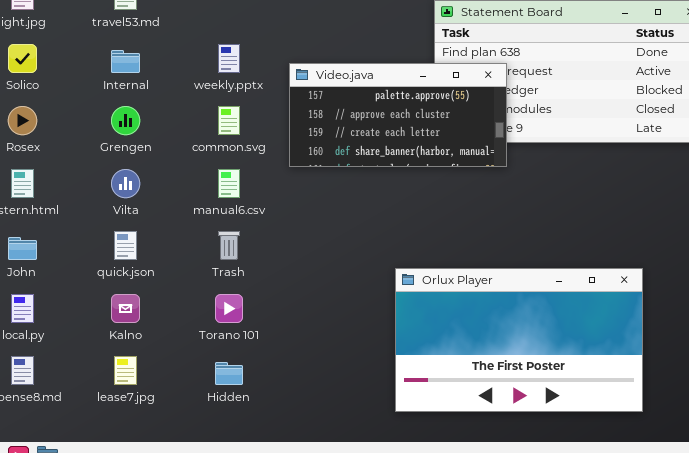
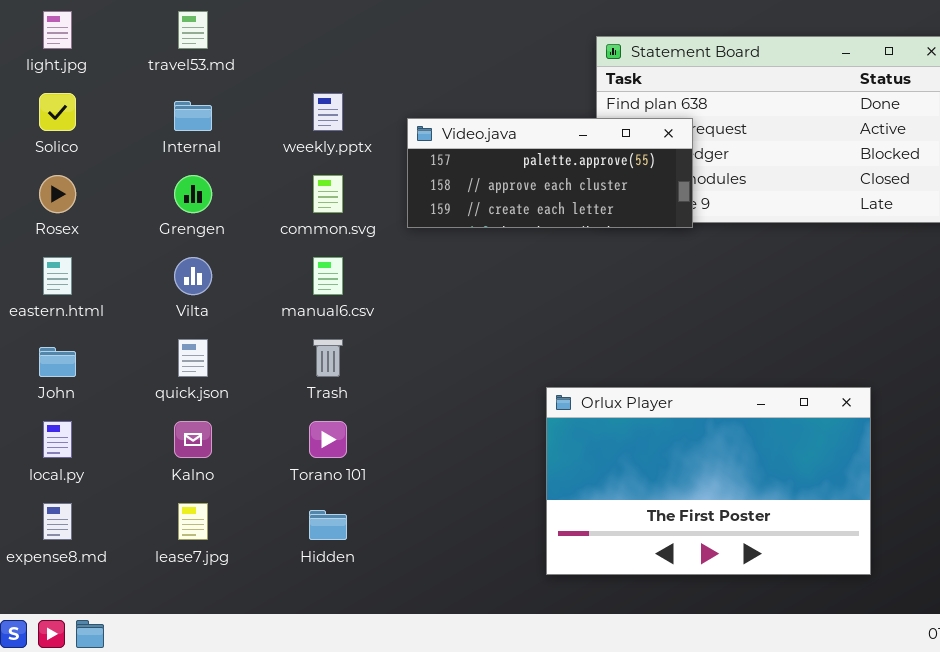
Video.java: [289,63,507,167] -> [407,118,693,228], resized

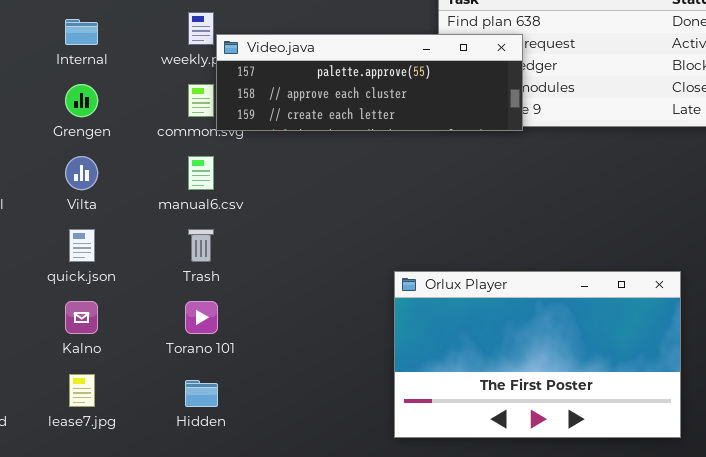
Video.java: [407,118,693,228] -> [216,34,523,131], resized

